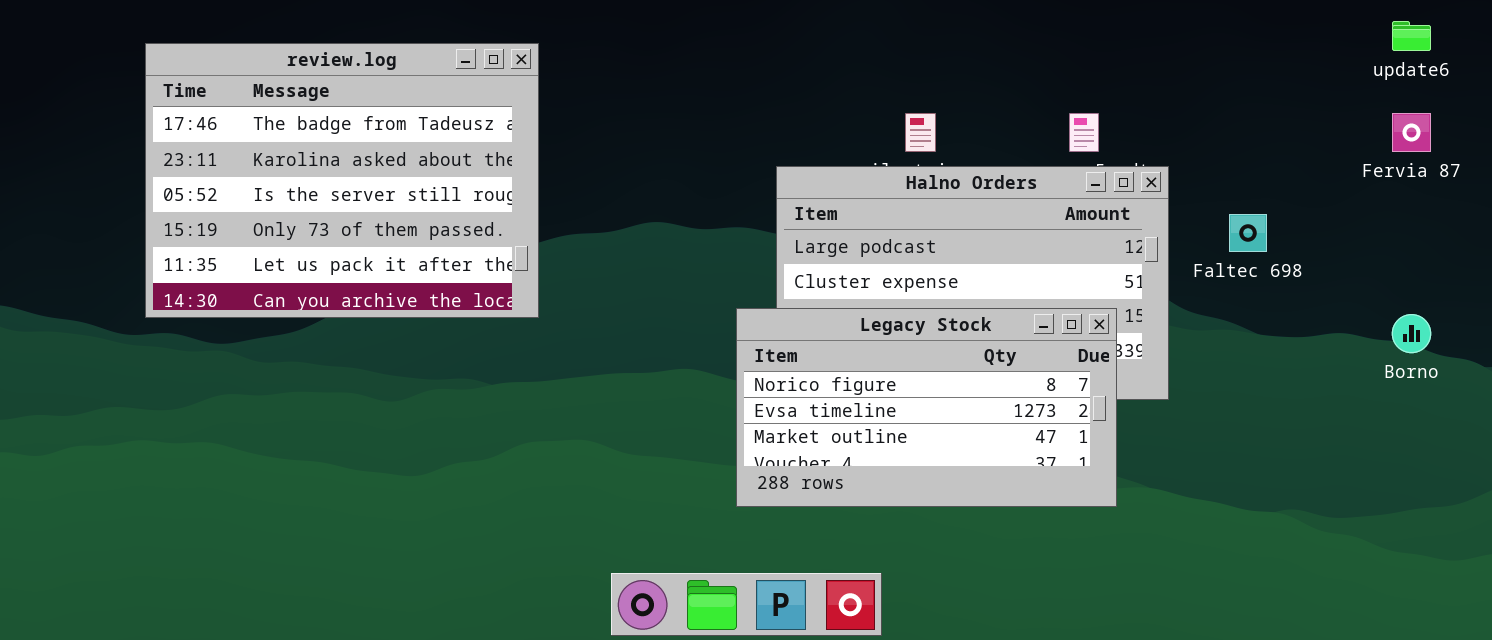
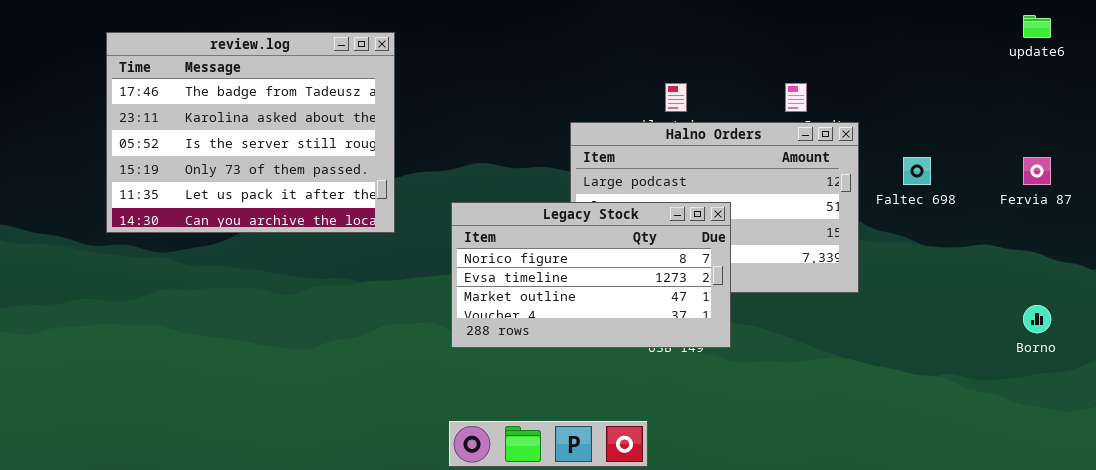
Fervia 87: [1392,113,1431,152] -> [1023,157,1051,185], moved
Legacy Stock: [736,308,1117,507] -> [451,202,731,348], moved
Borno: [1392,314,1431,353] -> [1023,305,1051,333], moved

